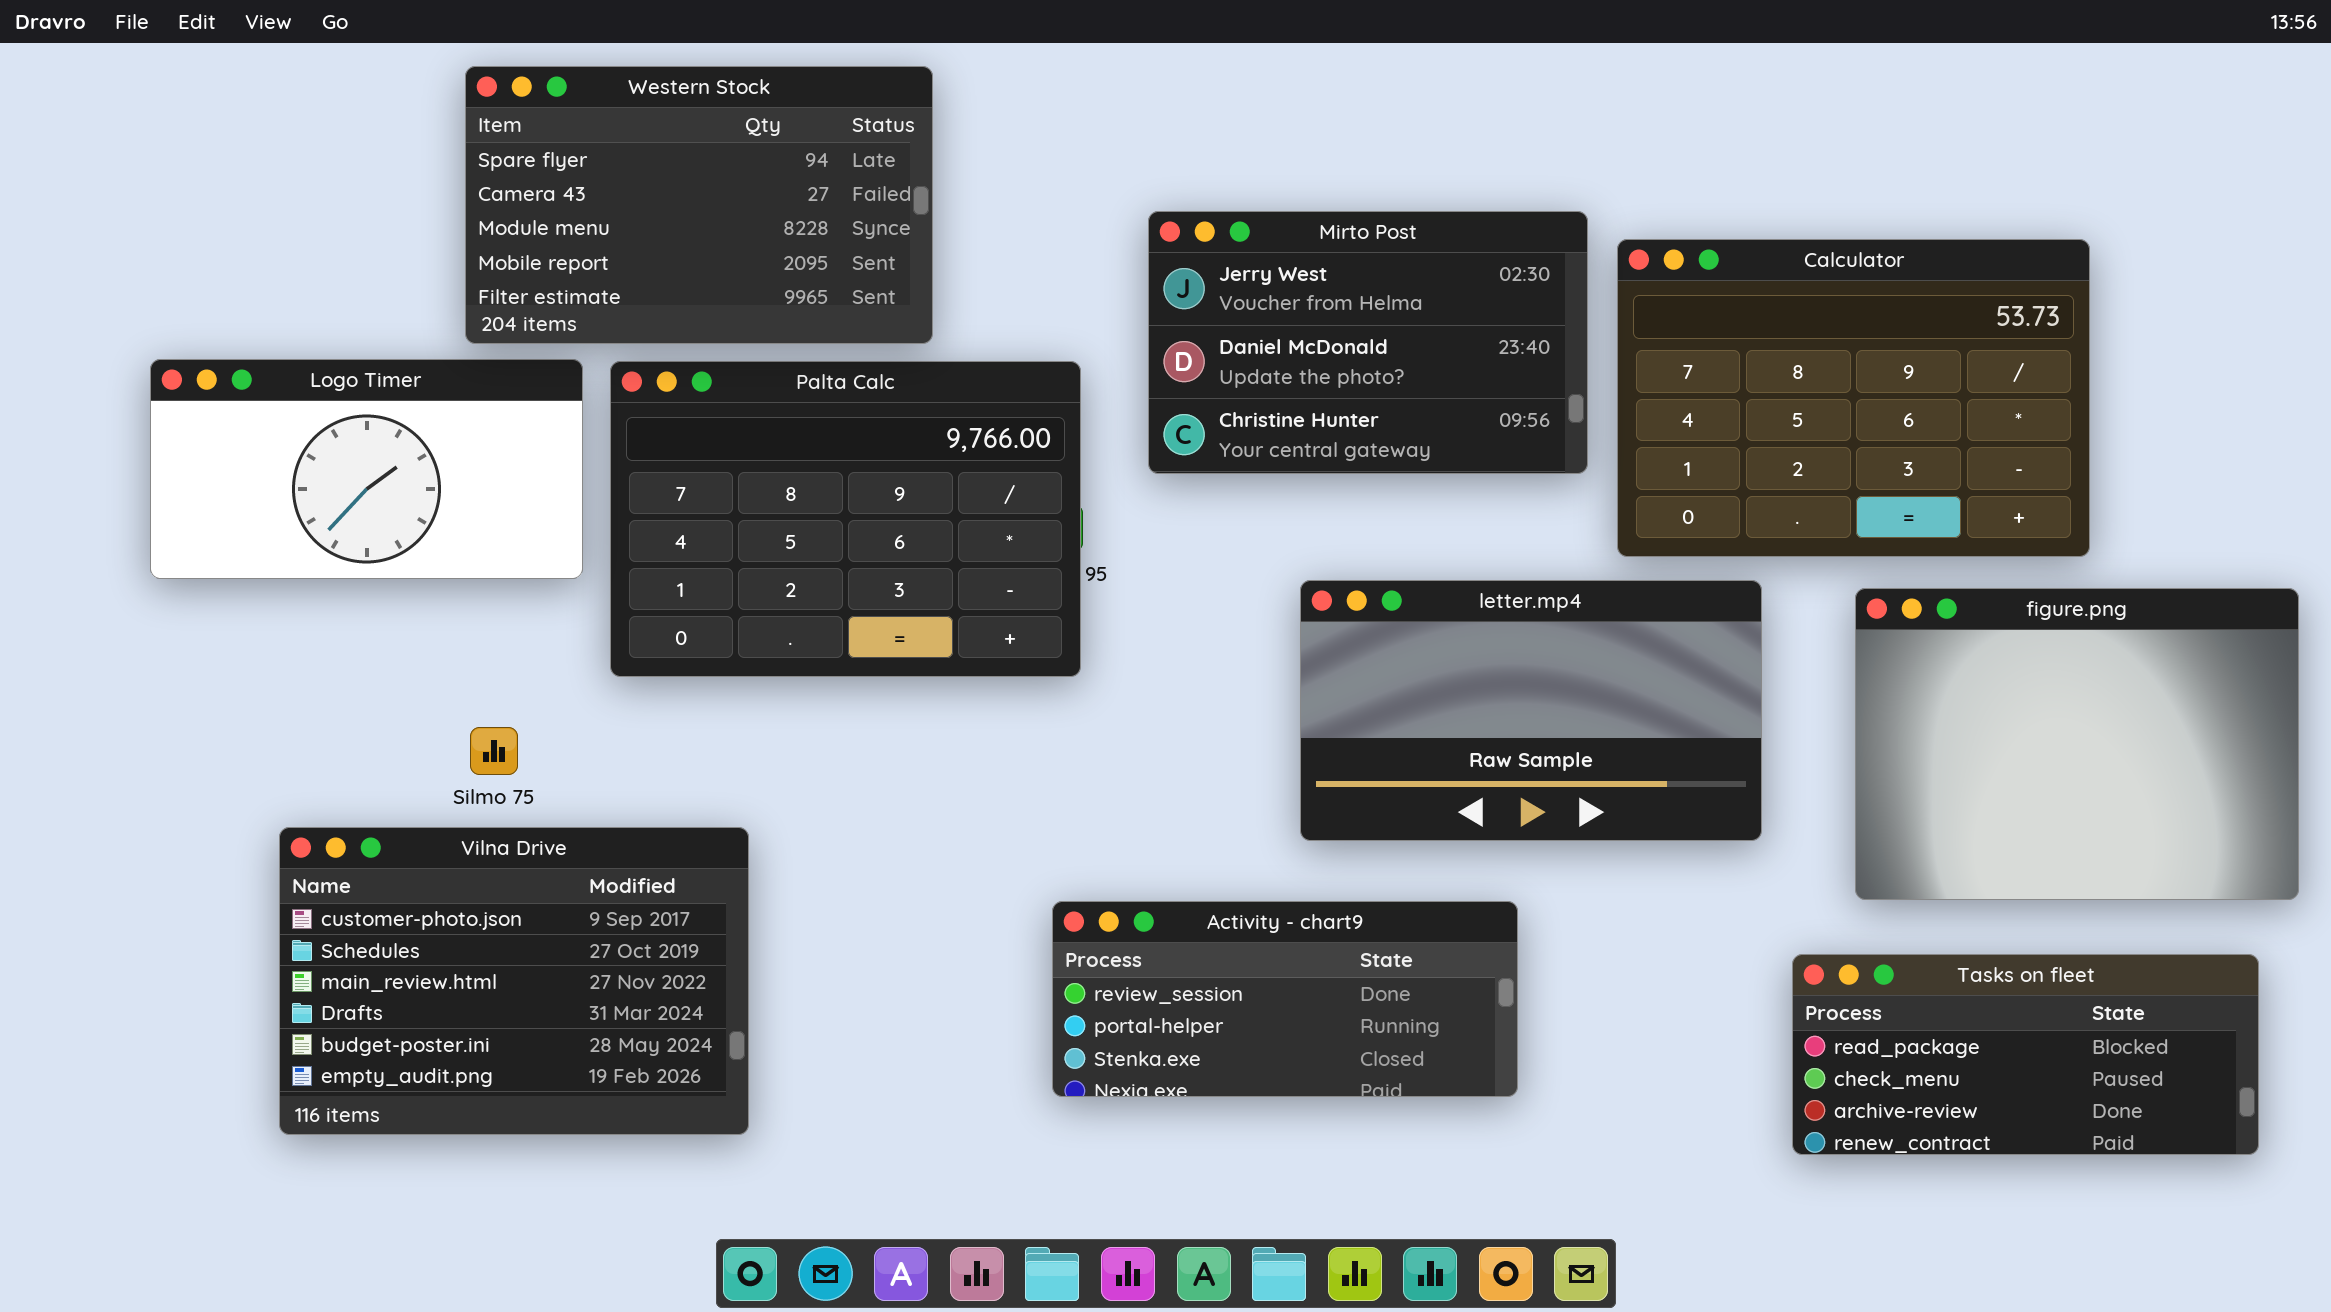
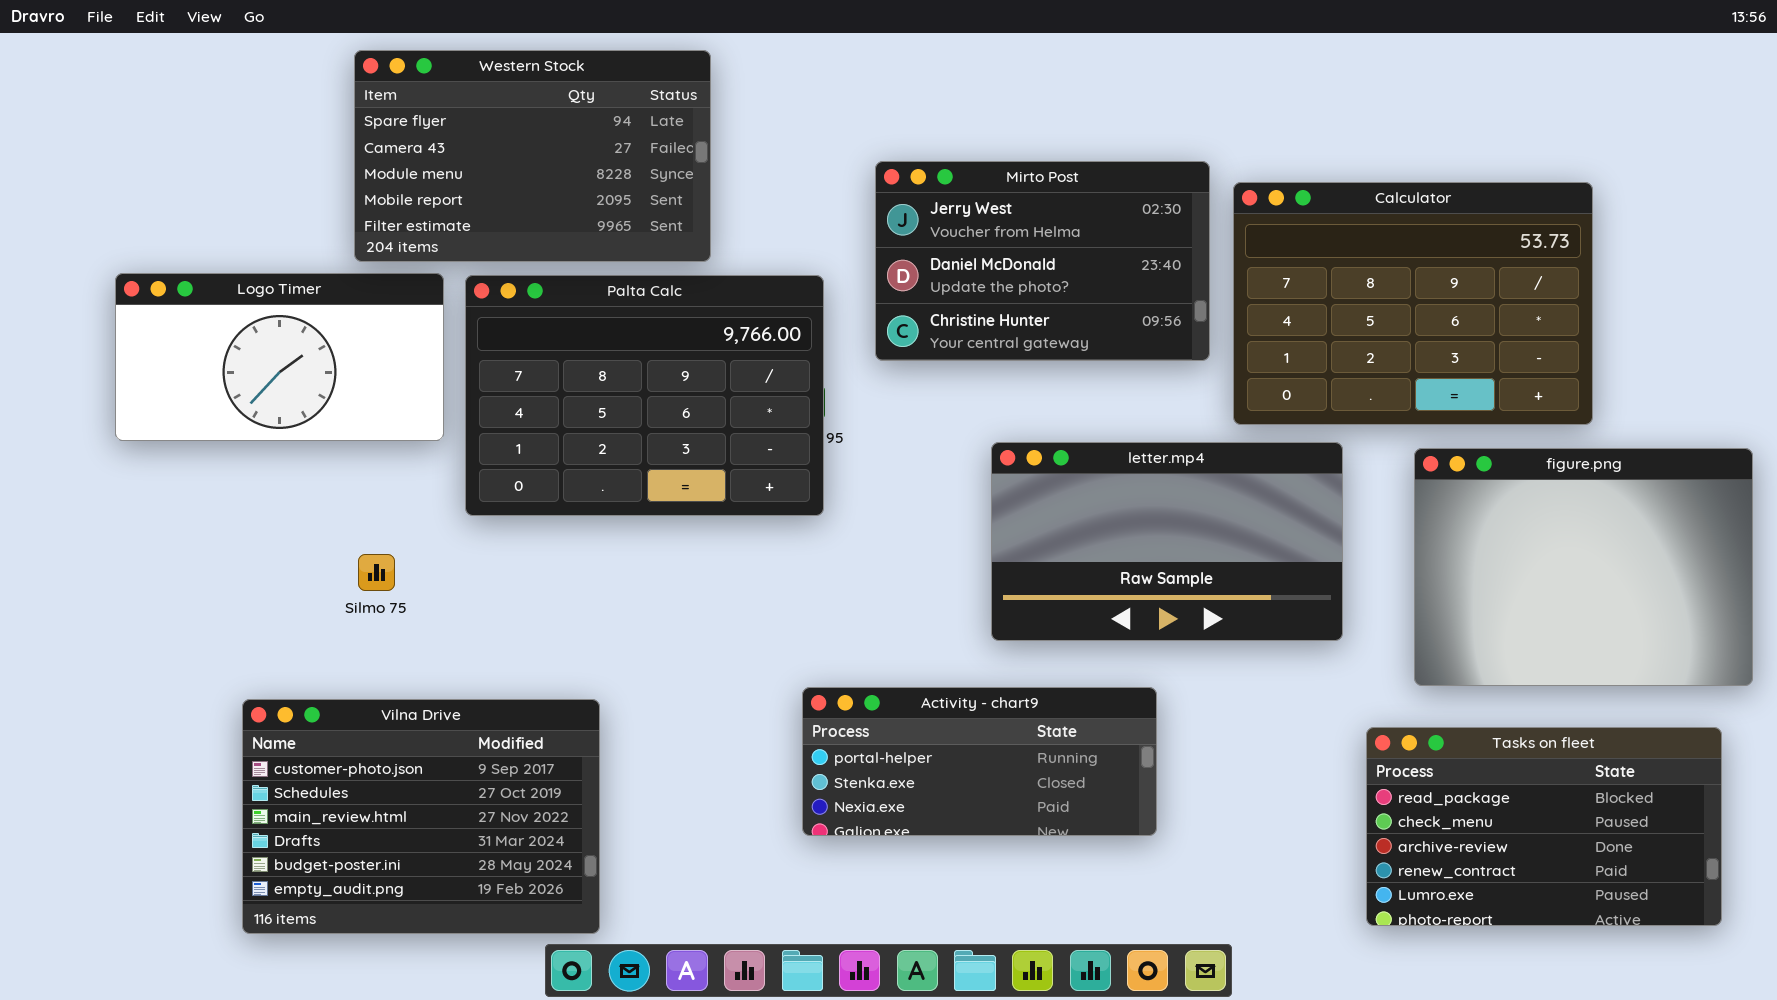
Vilna Drive: [279,827,749,1135] -> [242,699,600,934], moved
Activity - chart9: [1052,901,1518,1097] -> [802,687,1157,836], scrolled down 1 row
Tasks on fleet: [1792,954,2259,1155] -> [1366,727,1722,926], resized

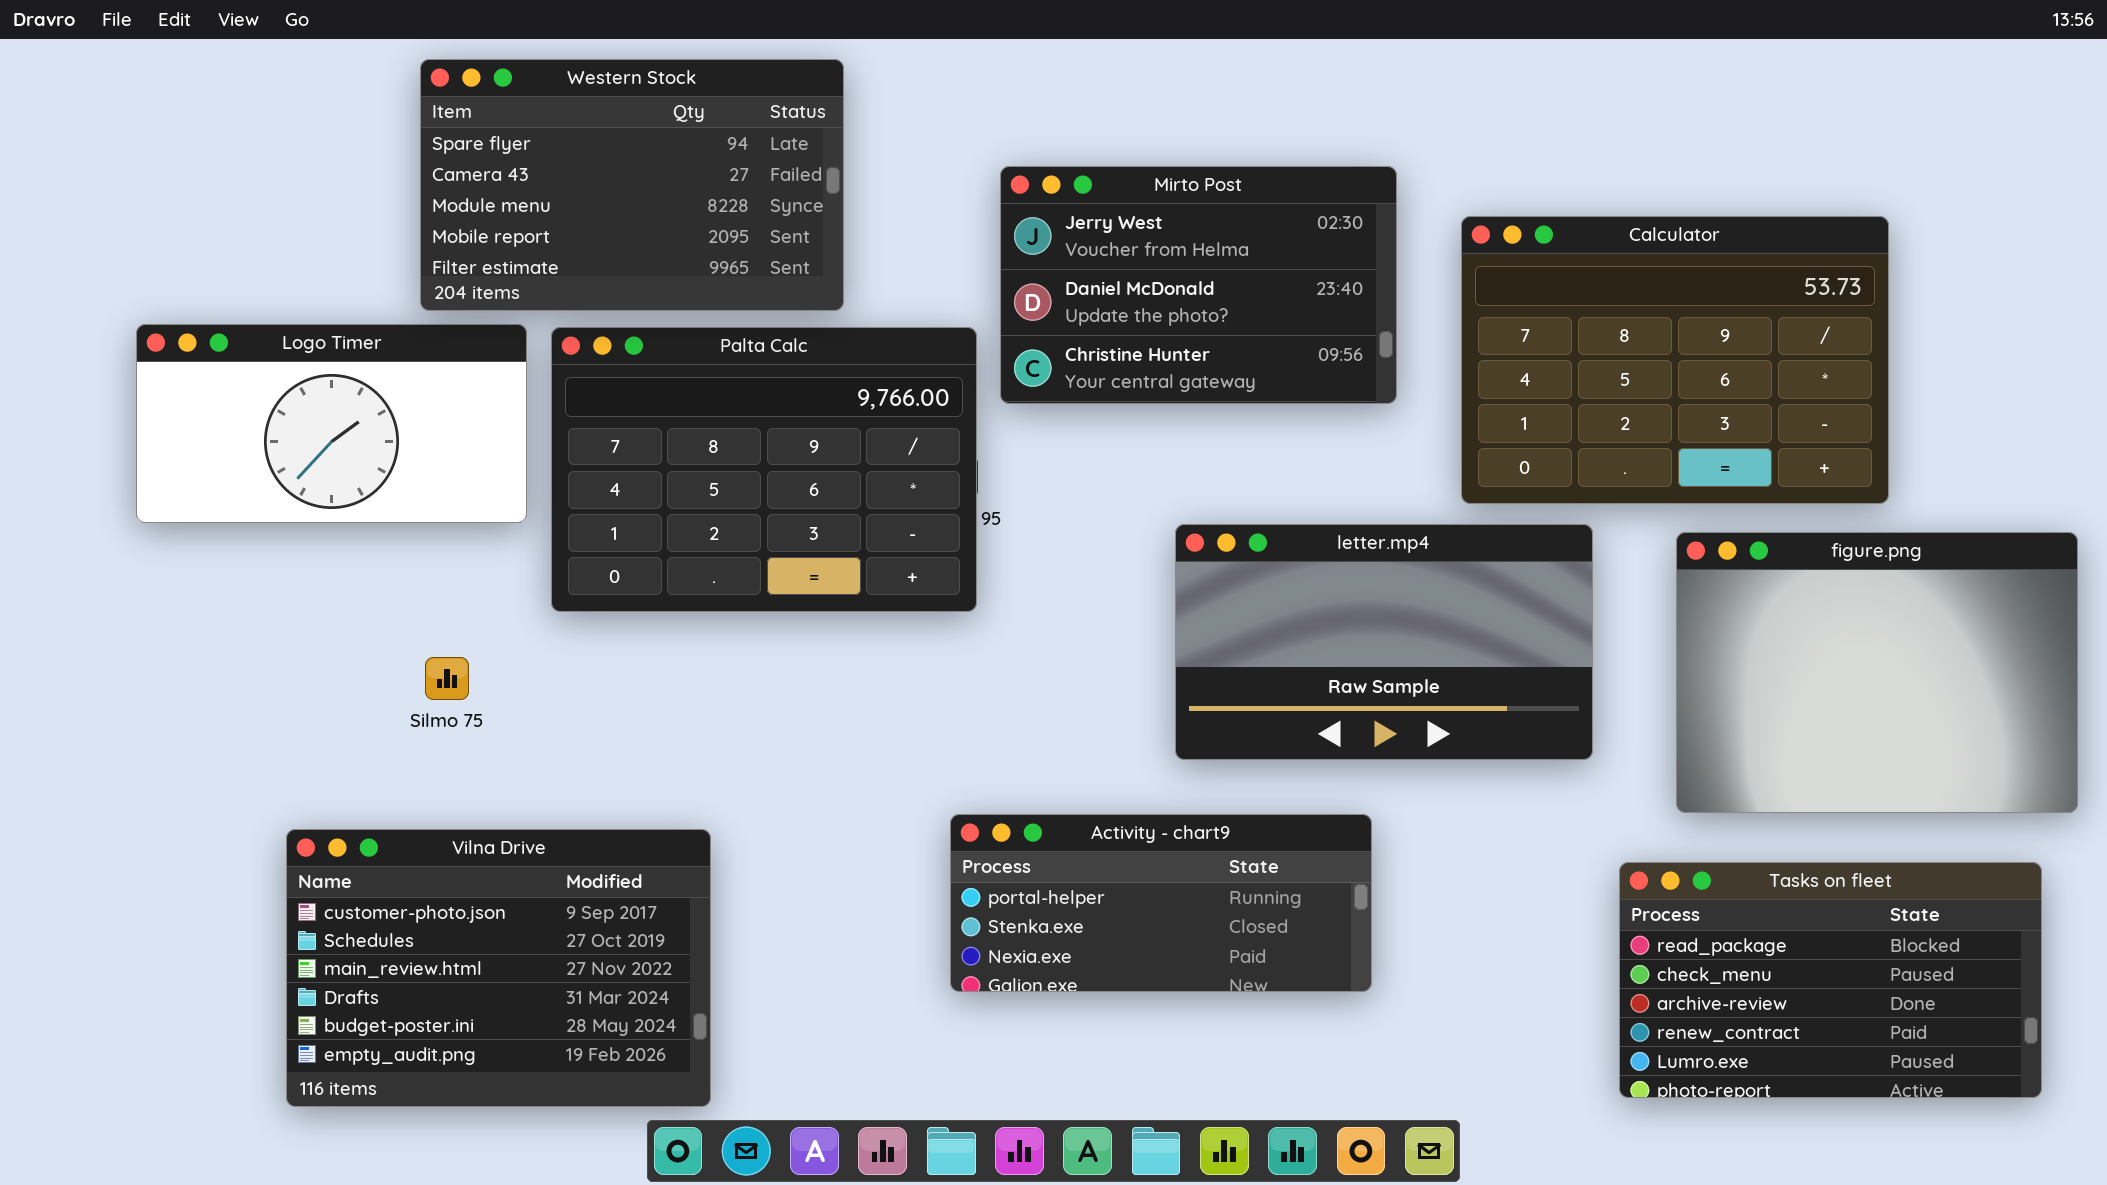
Mirto Post: [875,161,1210,361] -> [1000,166,1397,404], moved

